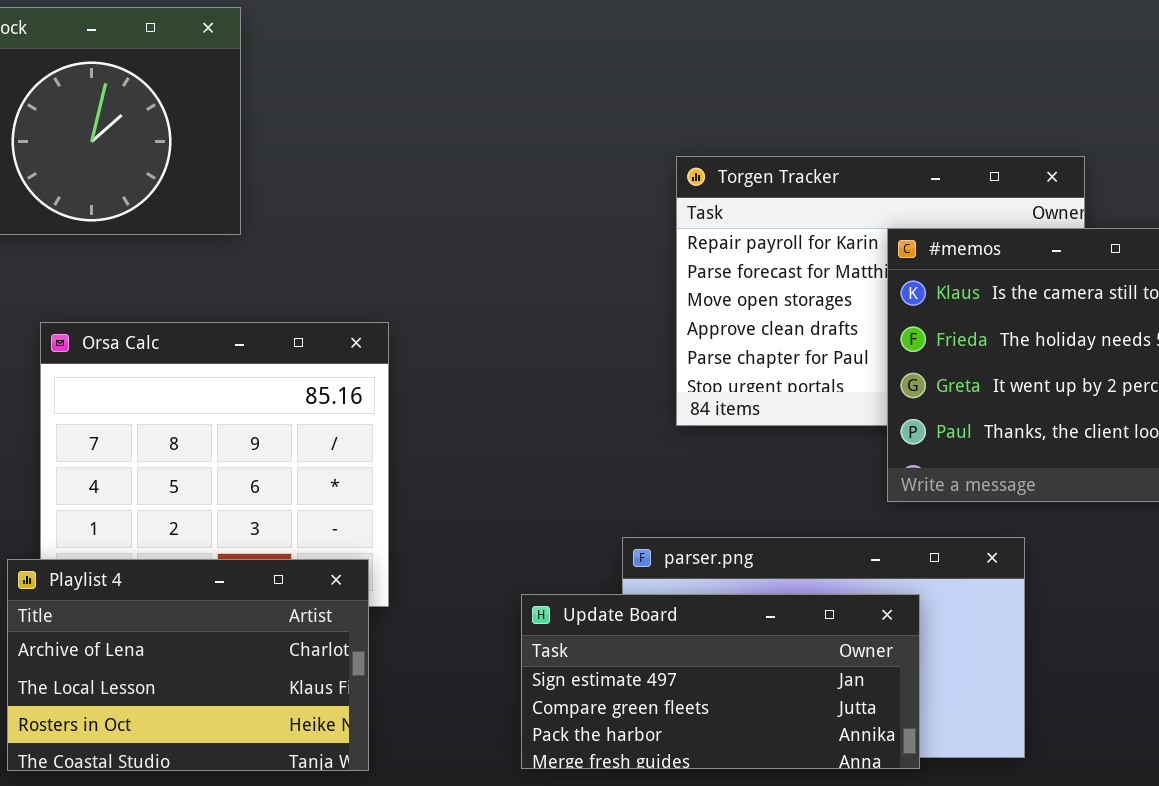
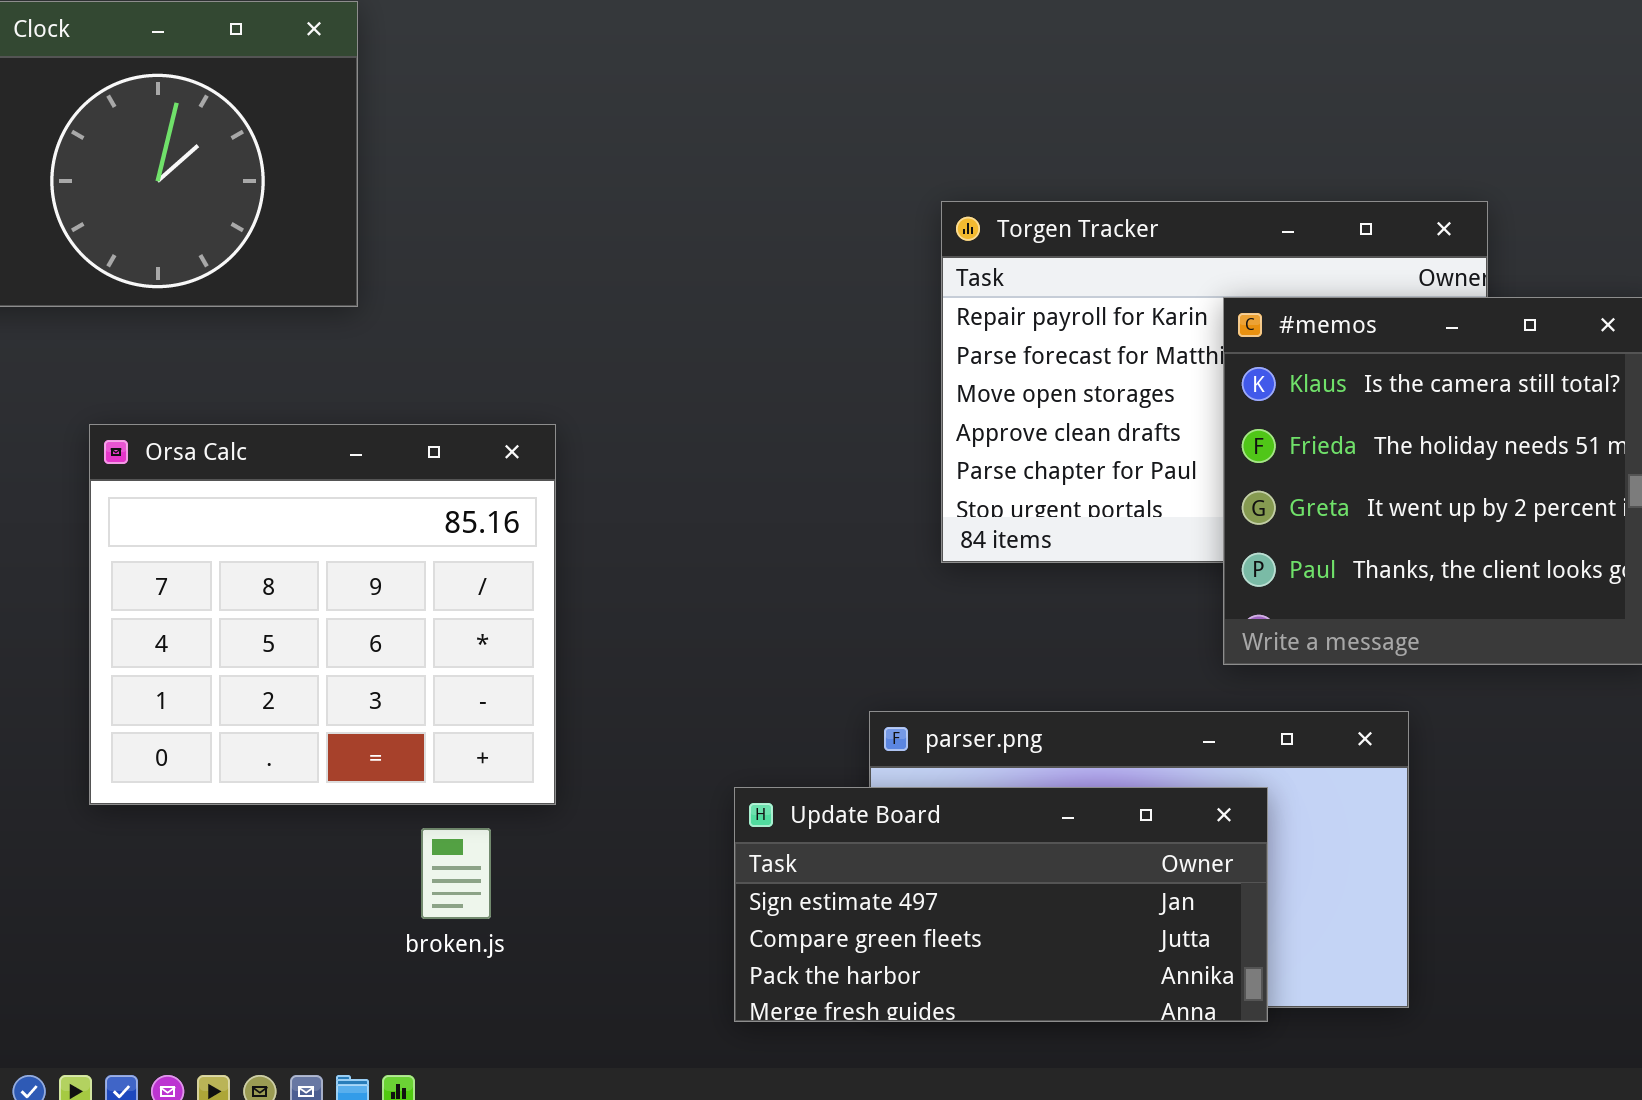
Playlist 4: [7,559,369,771] -> none, closed

